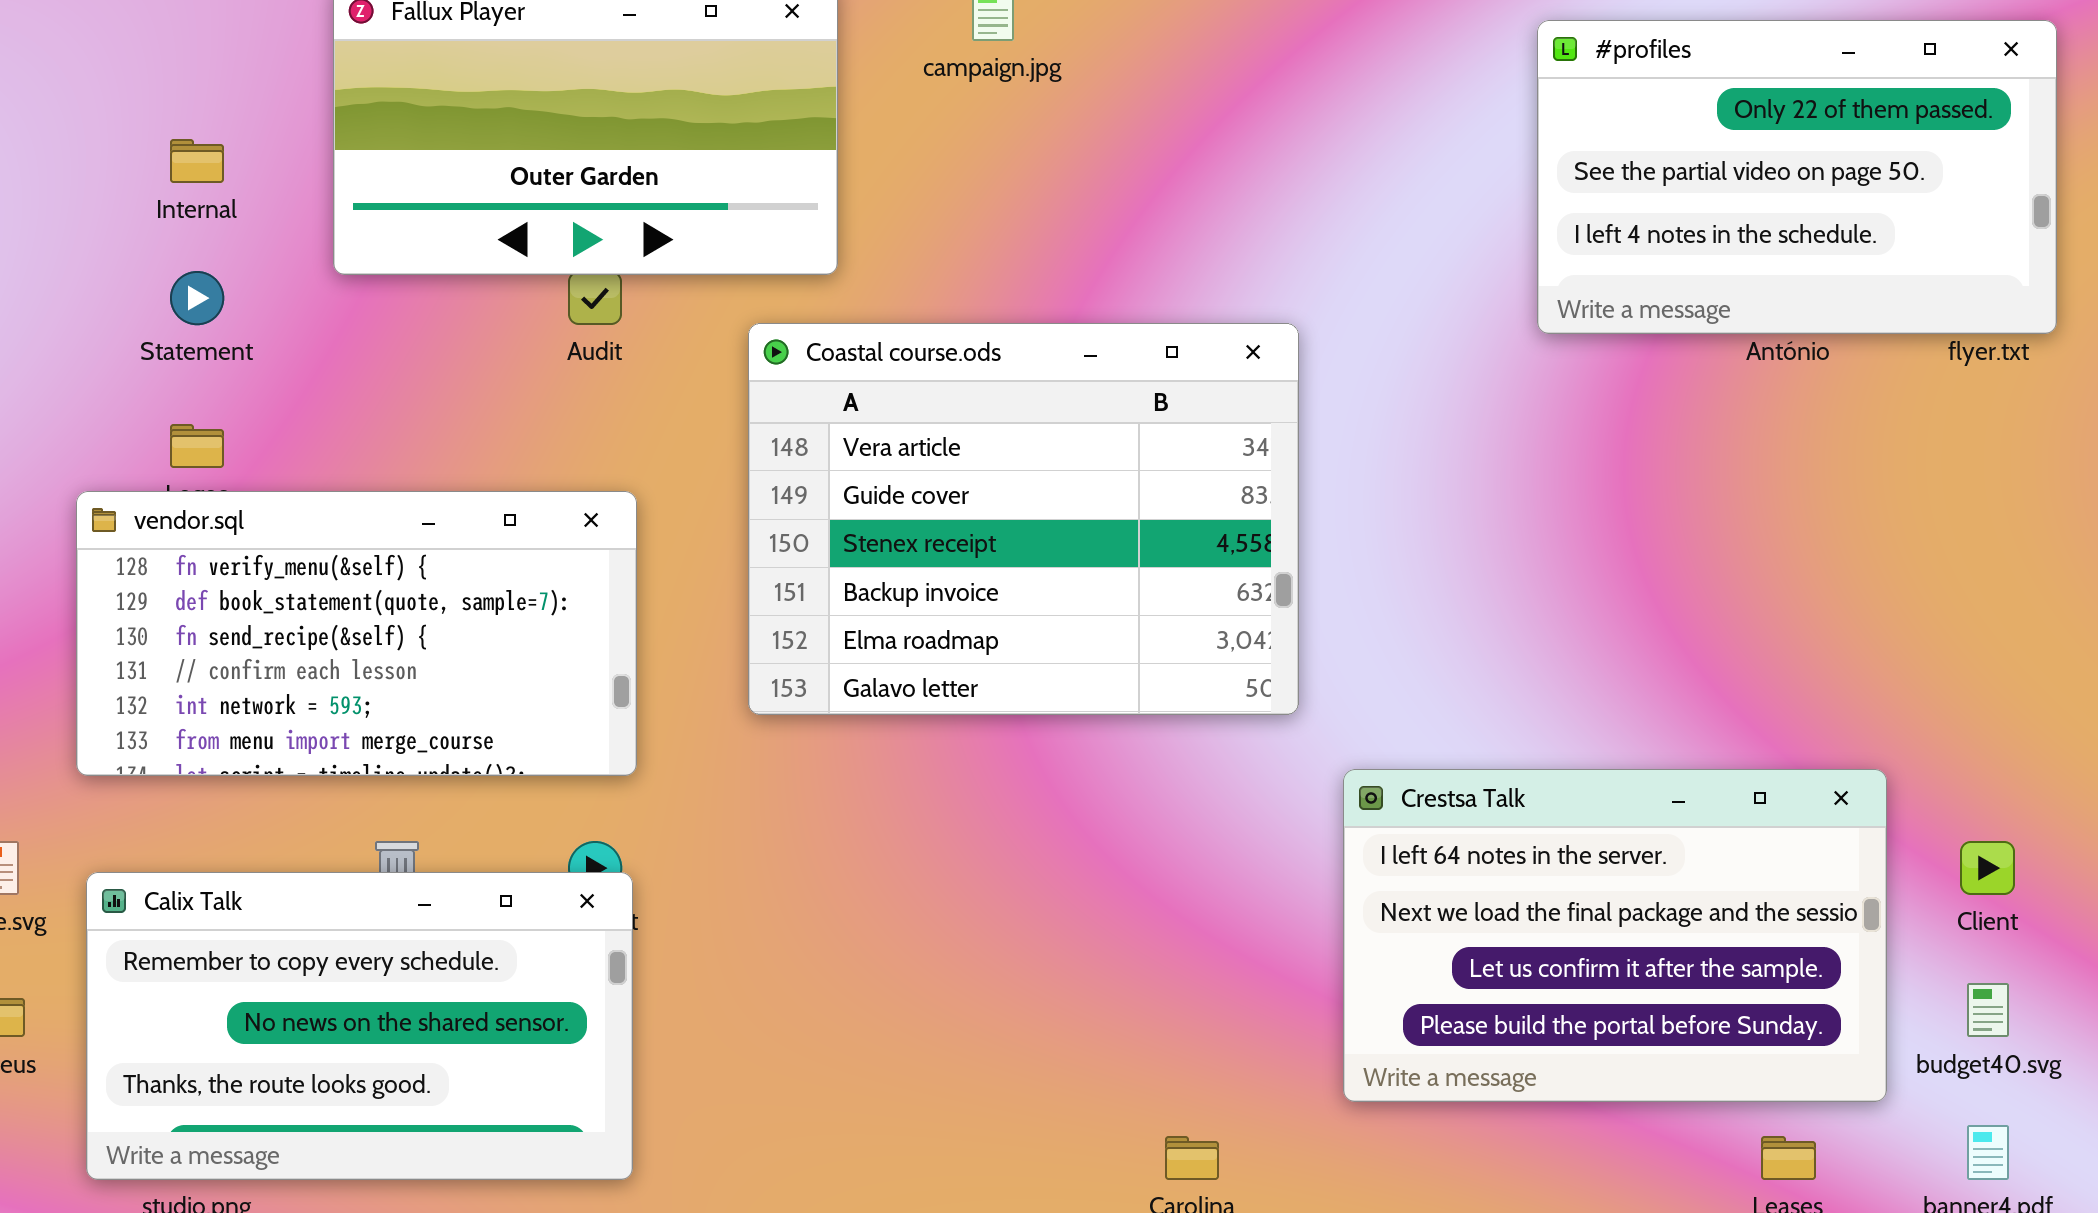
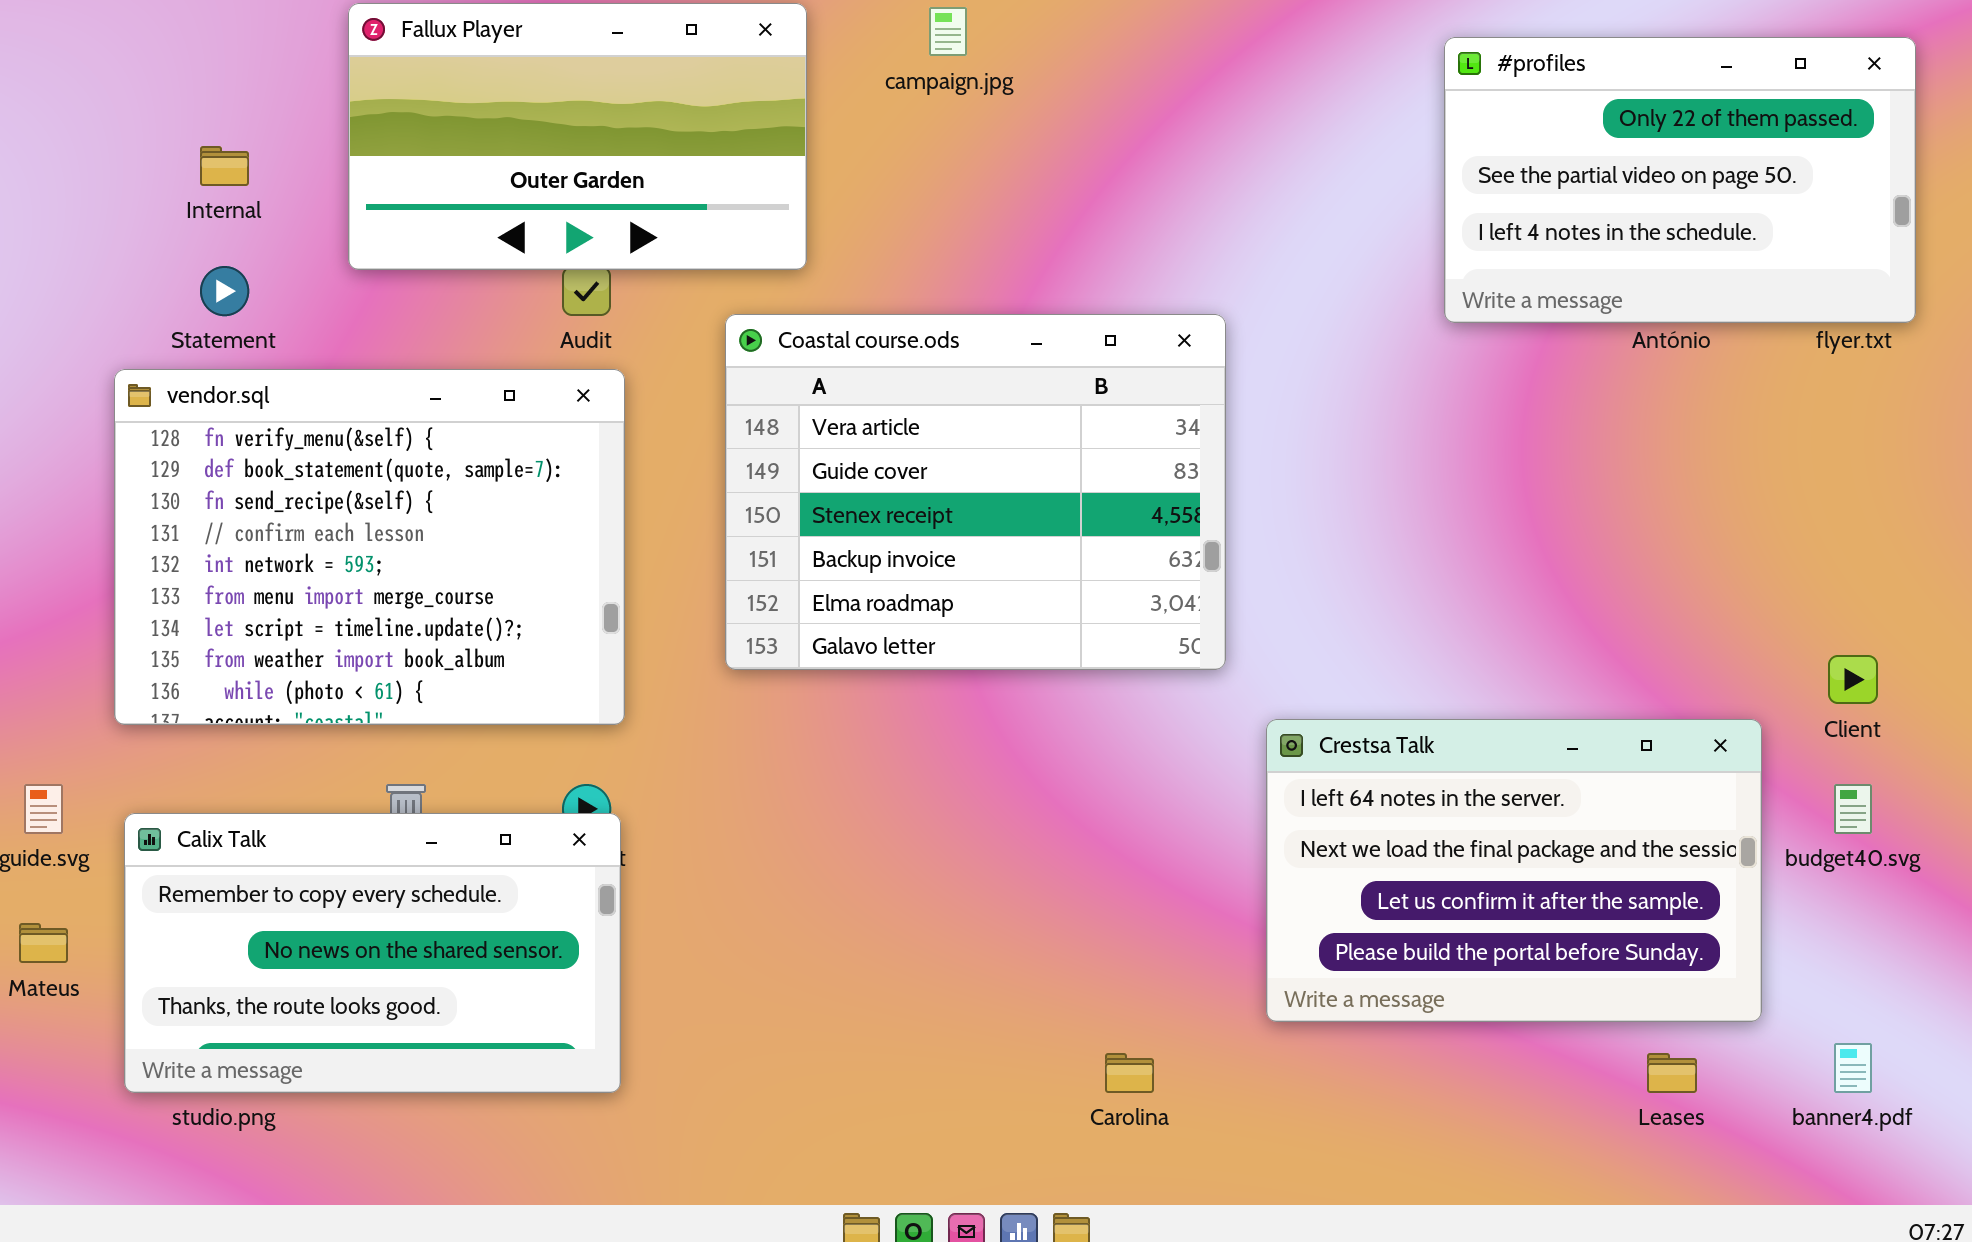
vendor.sql: [76,491,637,776] -> [114,369,625,725], resized
Client: [1960,841,2015,895] -> [1828,655,1878,704], moved
budget40.svg: [1967,983,2009,1037] -> [1834,784,1872,834], moved

